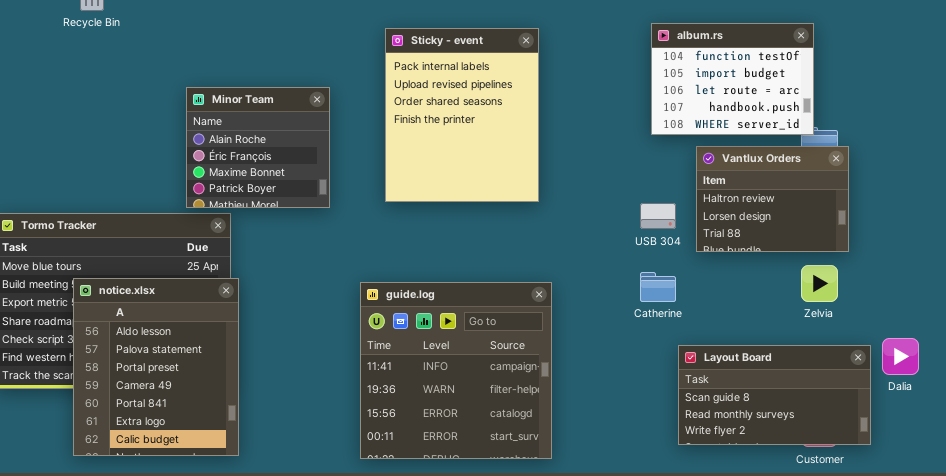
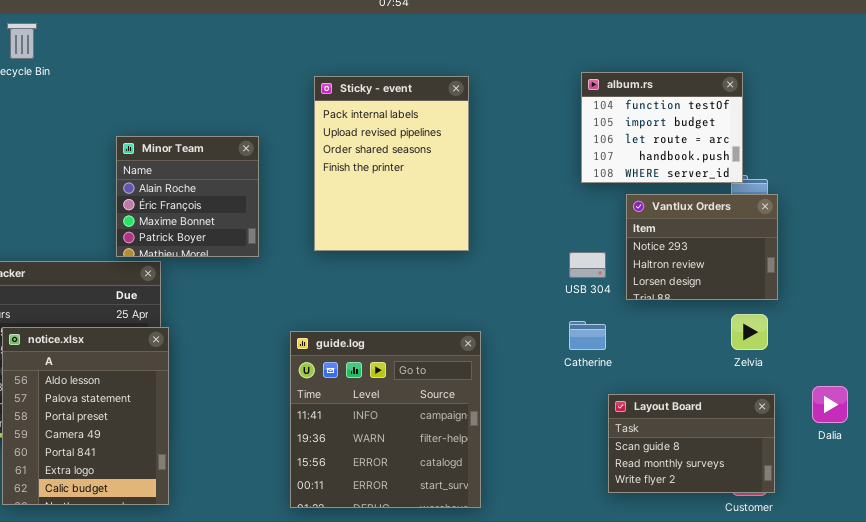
Vantlux Orders: [696,146,849,252] -> [626,194,778,300], scrolled up 1 row
Layout Board: [678,345,871,445] -> [608,394,775,493], resized

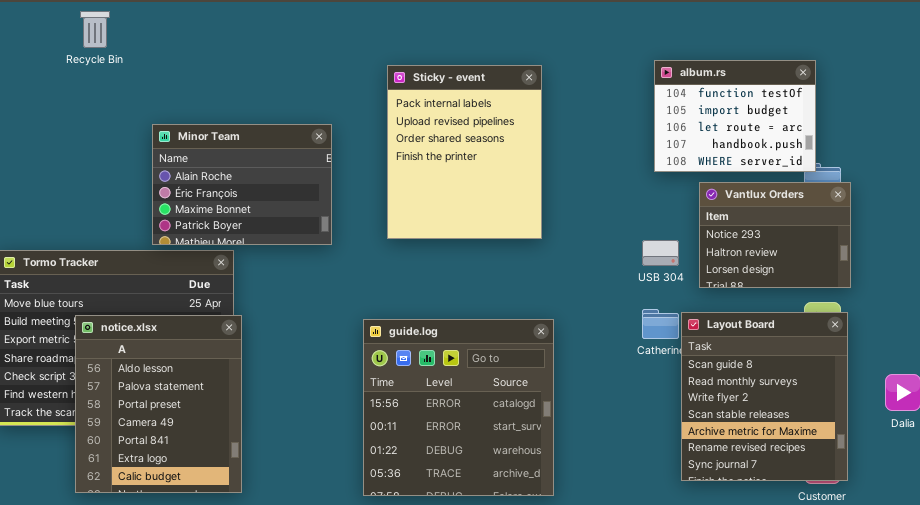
Minor Team: [116,136,259,257] -> [152,124,332,245], resized
guide.log: [290,331,481,508] -> [363,319,554,496], scrolled down 2 rows
Layout Board: [608,394,775,493] -> [681,312,848,481], resized

